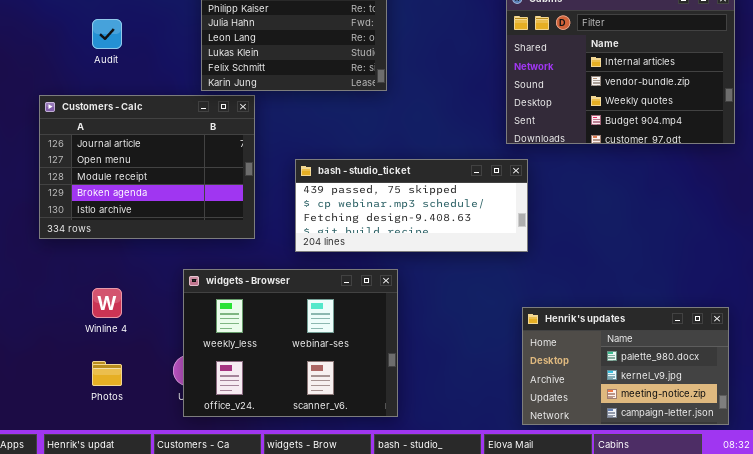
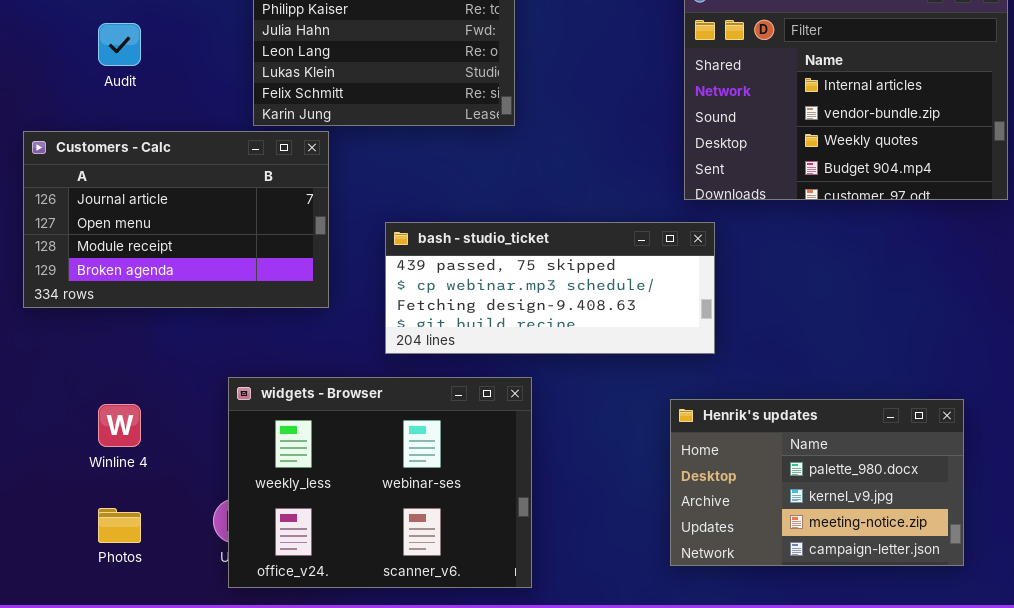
Customers - Calc: [39,95,255,239] -> [23,131,329,308], resized
Henrik's updates: [522,307,729,425] -> [670,399,964,566], moved

